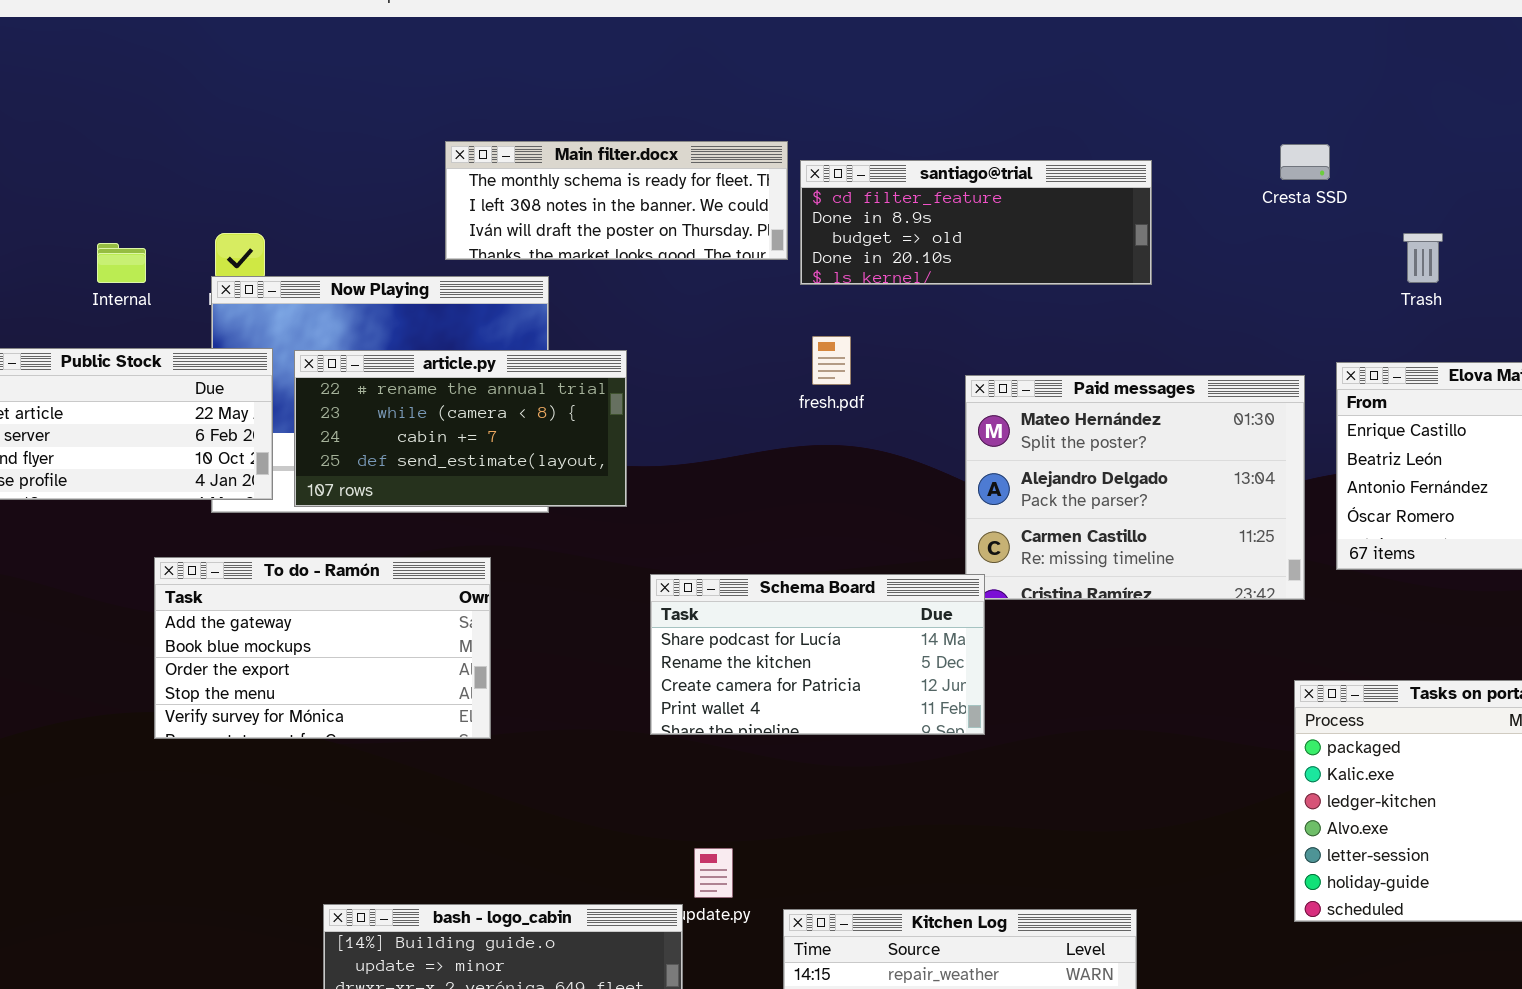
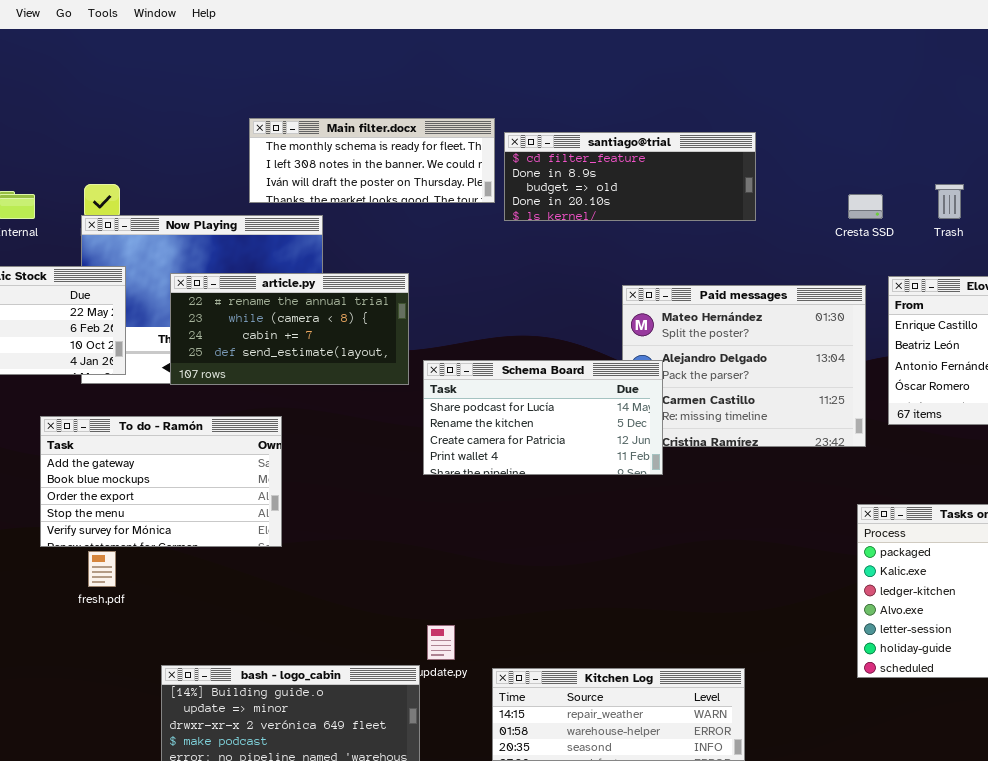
Cresta SSD: [1280,144,1330,180] -> [848,194,883,219], moved
fresh.pdf: [812,336,851,385] -> [88,551,116,587], moved
article.py: [294,350,627,507] -> [170,273,409,385], moved
Schema Board: [650,574,985,735] -> [423,360,663,475], moved

